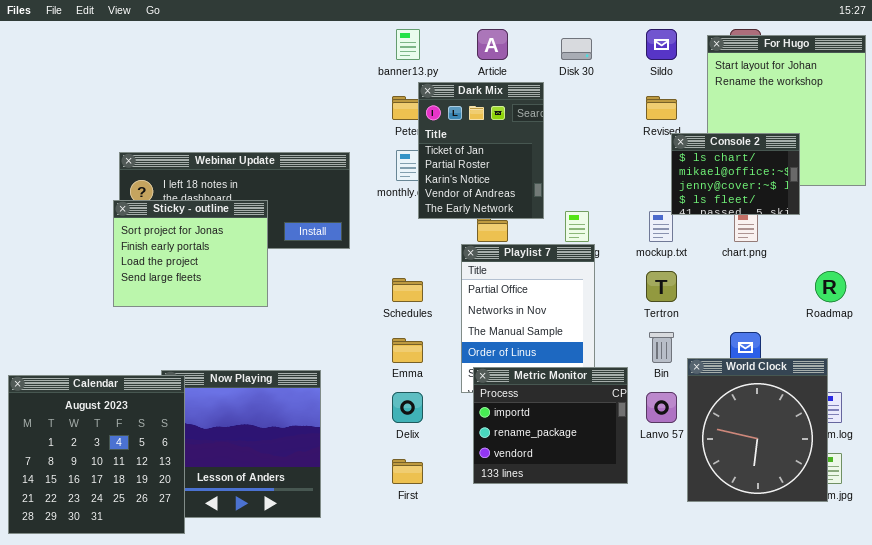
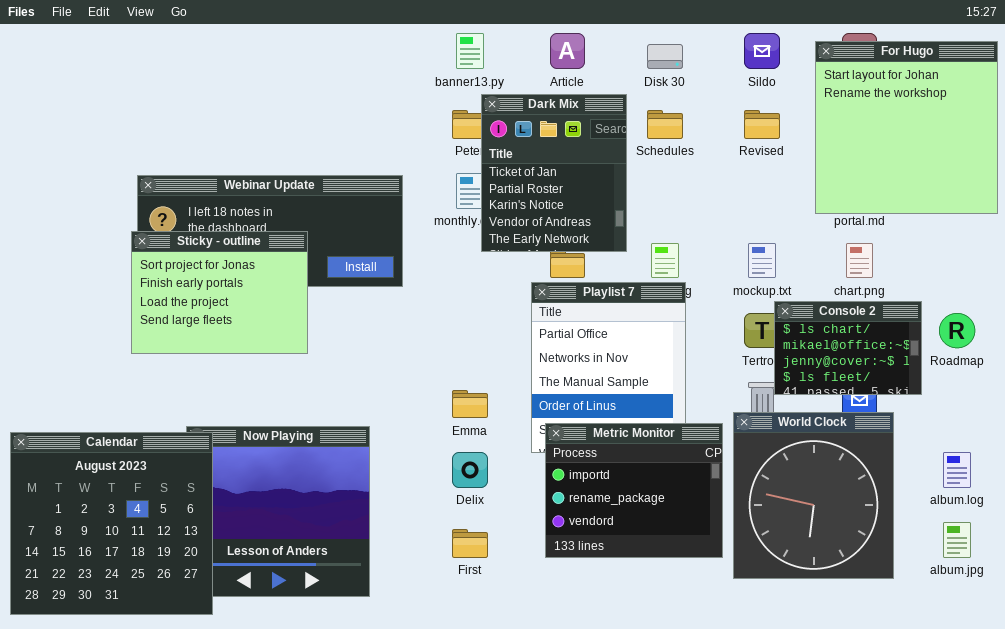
Console 2: [671,133,800,215] -> [774,301,922,395], moved
Schedules: [392,278,423,302] -> [647,110,683,139], moved
World Clock: [687,358,828,502] -> [733,412,894,579], moved

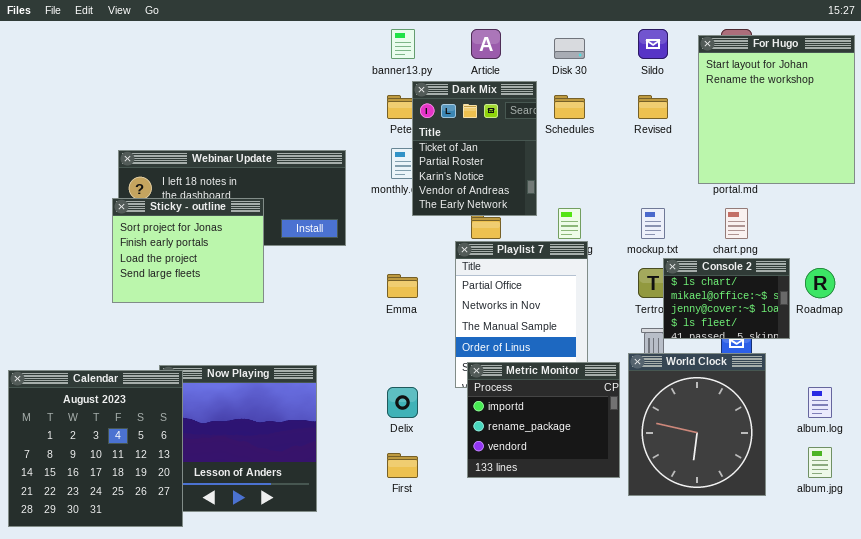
Emma: [452,390,488,418] -> [387,274,418,298], moved

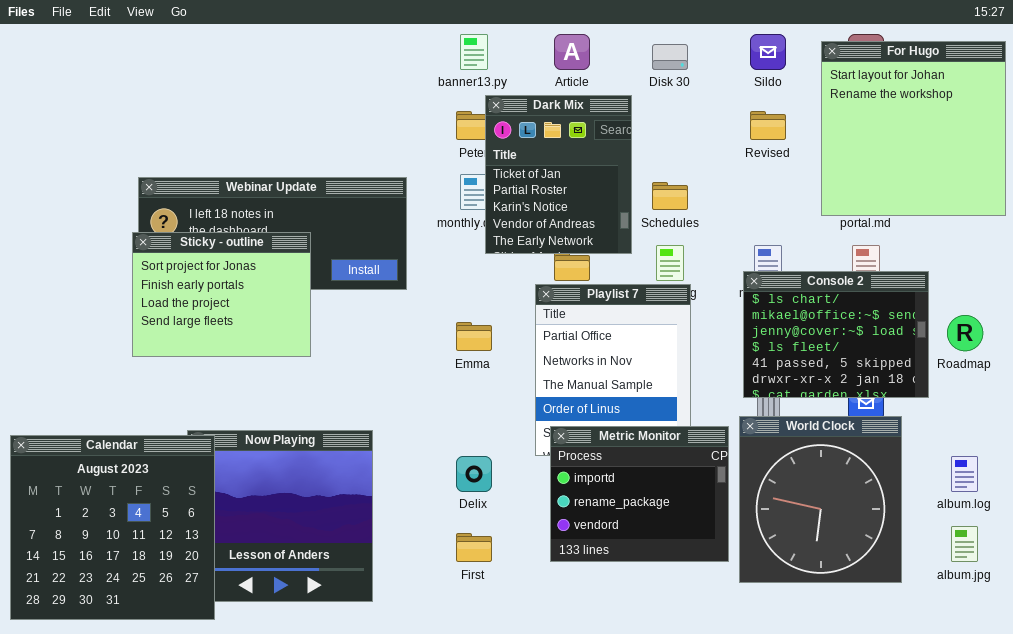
Schedules: [554,95,585,119] -> [652,182,688,210], moved
Console 2: [663,258,790,339] -> [743,271,929,398], resized

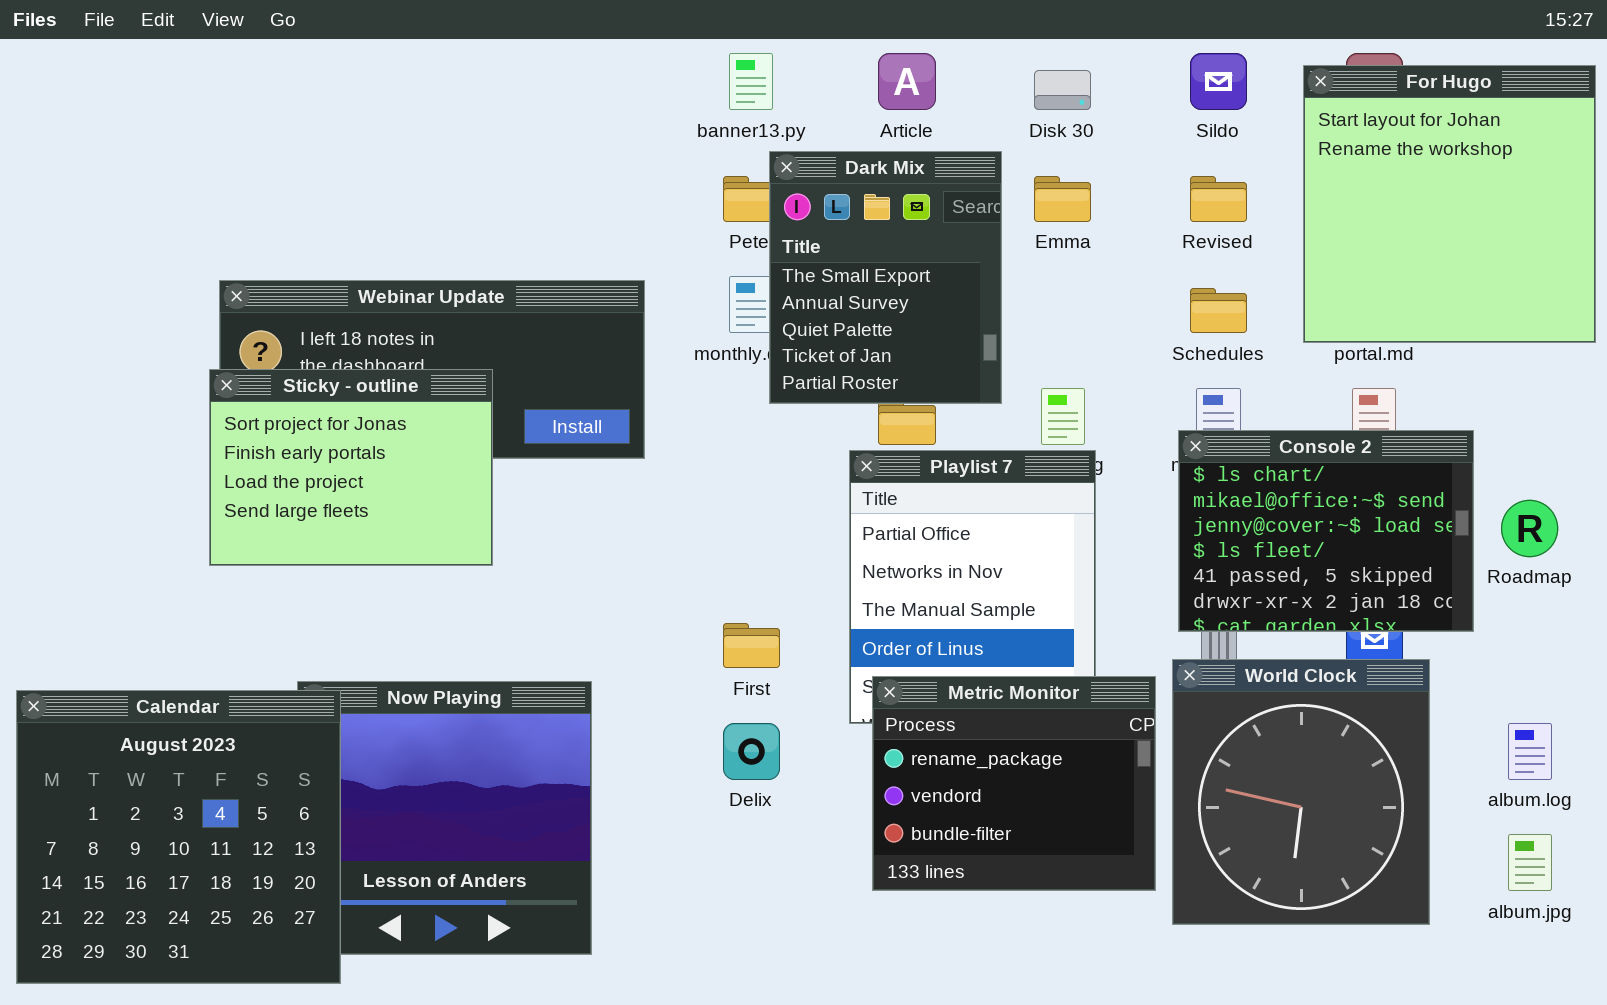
Dark Mix: [485,95,632,254] -> [769,151,1002,404], scrolled up 3 rows
Schedules: [652,182,688,210] -> [1190,288,1247,333], moved
Emma: [456,322,492,351] -> [1034,176,1091,222], moved
Metric Monitor: [550,426,729,562] -> [872,676,1156,891], scrolled down 1 row
First: [456,533,492,562] -> [723,623,780,668], moved

